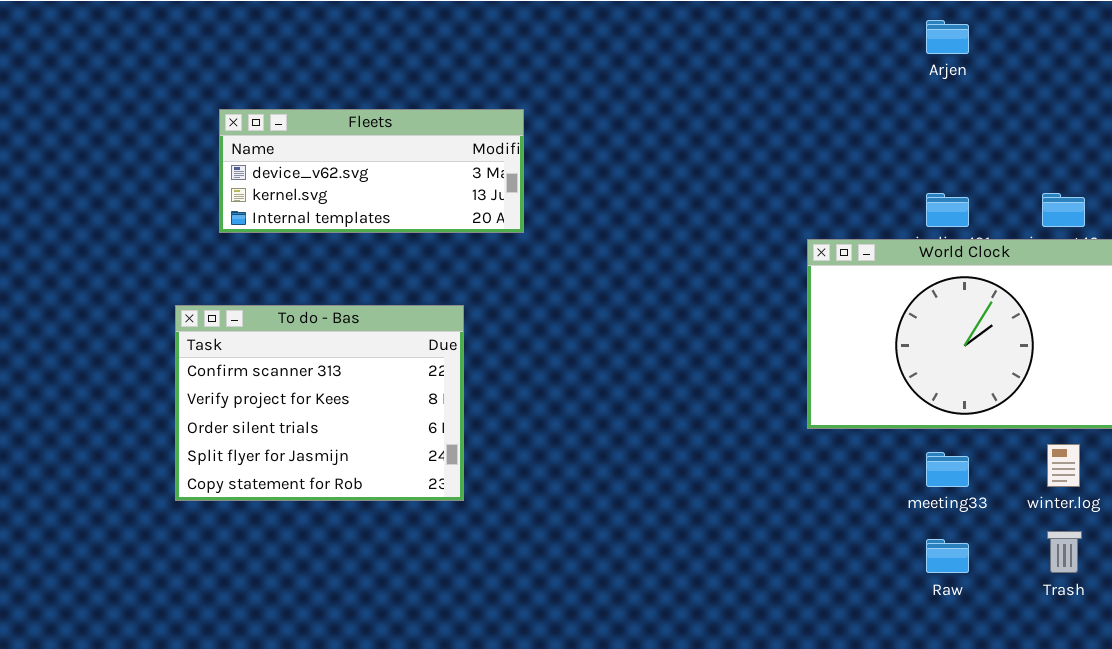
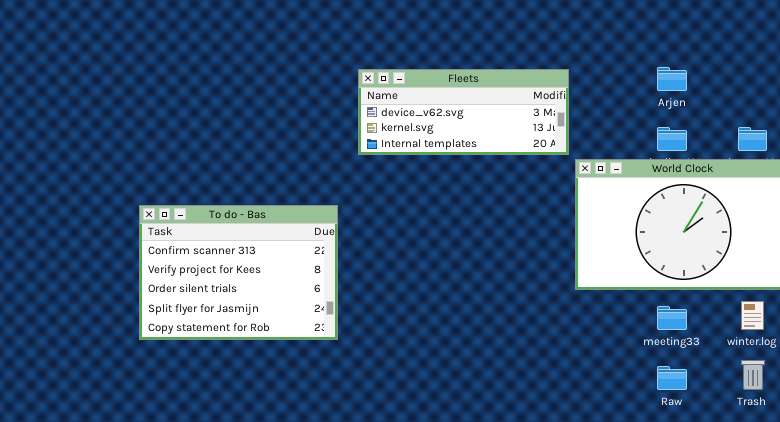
Arjen: [926,20,969,54] -> [657,67,687,91], moved
Fleets: [219,109,524,233] -> [358,69,569,155], moved

